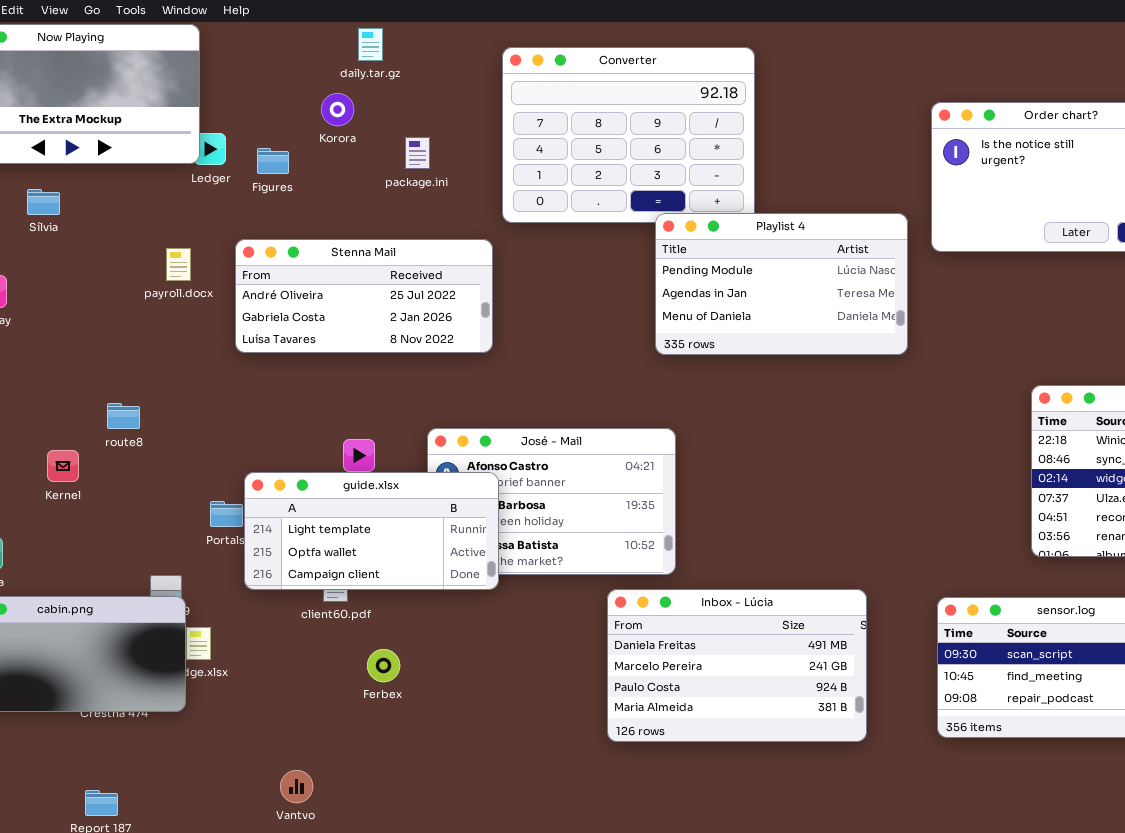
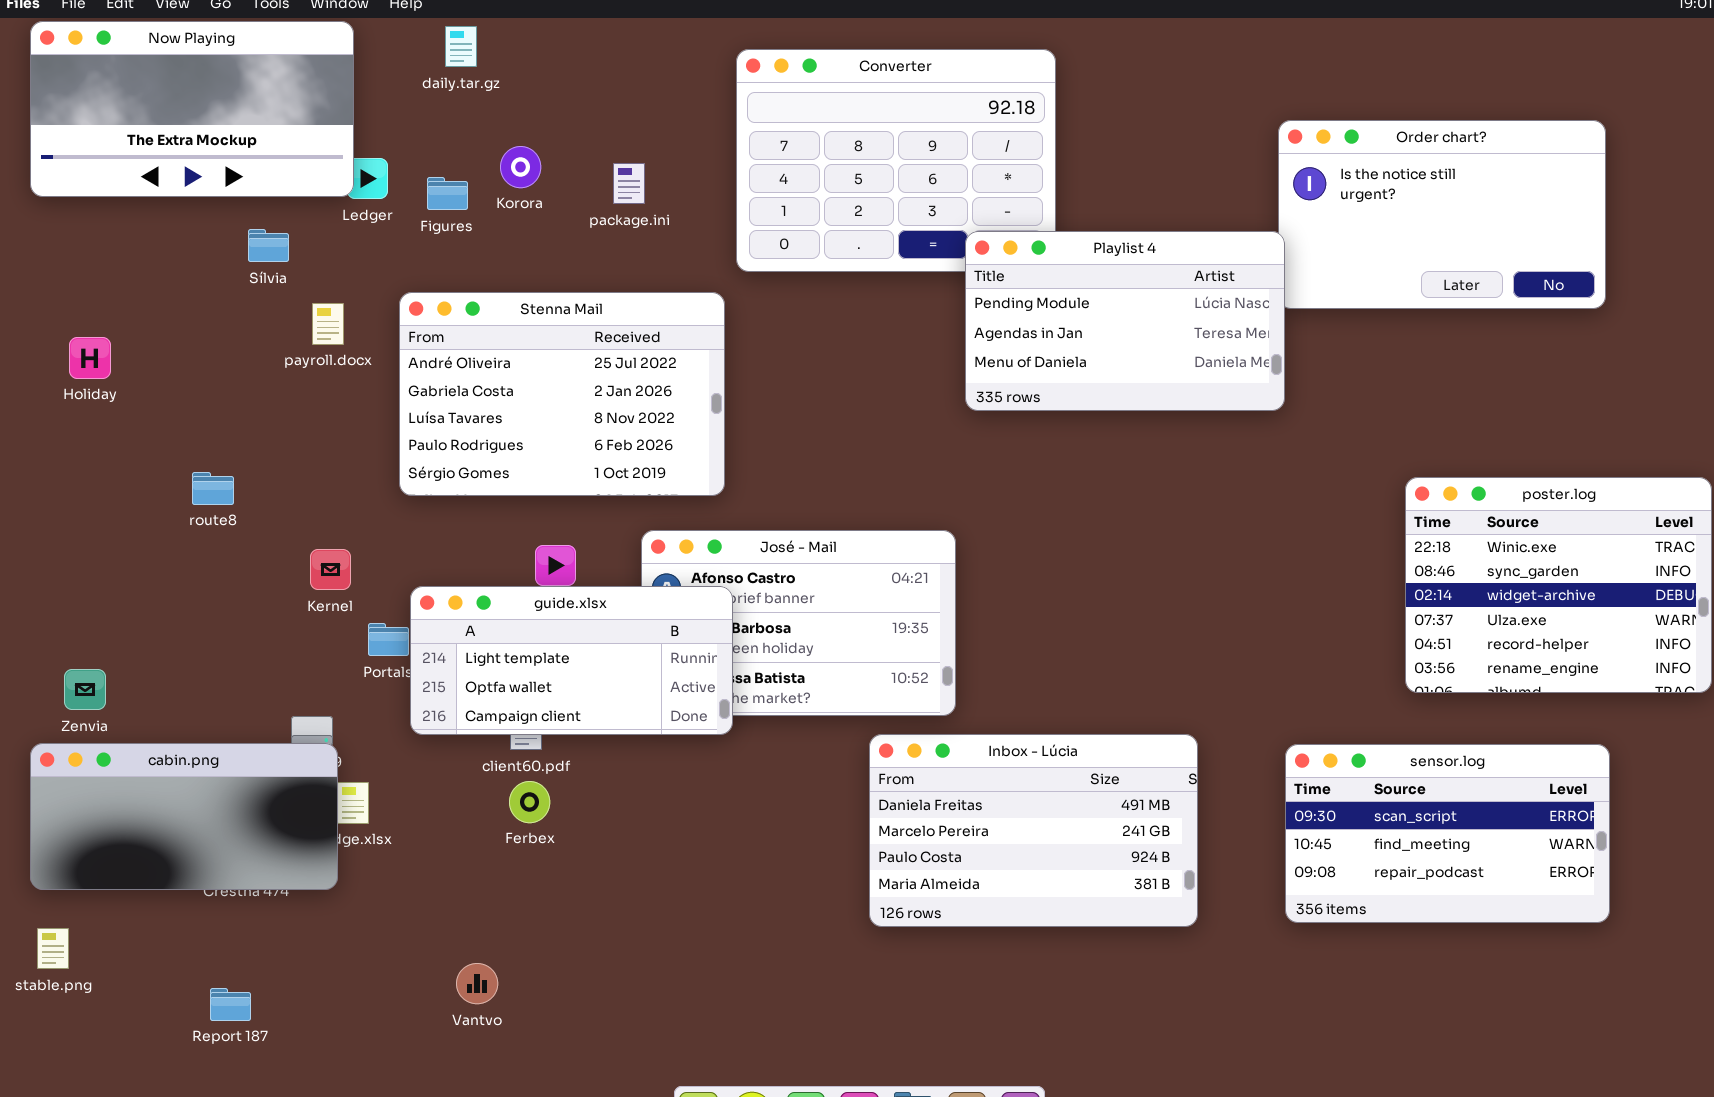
daily.tar.gz: [358,28,383,61] -> [445,26,477,67], moved
Korora: [321,93,354,126] -> [500,146,541,188], moved
Sílvia: [27,189,60,215] -> [248,229,289,262], moved
Playlist 4: [655,213,908,355] -> [965,231,1285,411], moved
Stenna Mail: [235,239,493,353] -> [399,292,725,496], resized
route8: [107,403,140,429] -> [192,472,234,505], moved
Kernel: [47,450,79,482] -> [310,549,351,590], moved
Ferbex: [367,649,400,682] -> [509,781,550,823], moved

